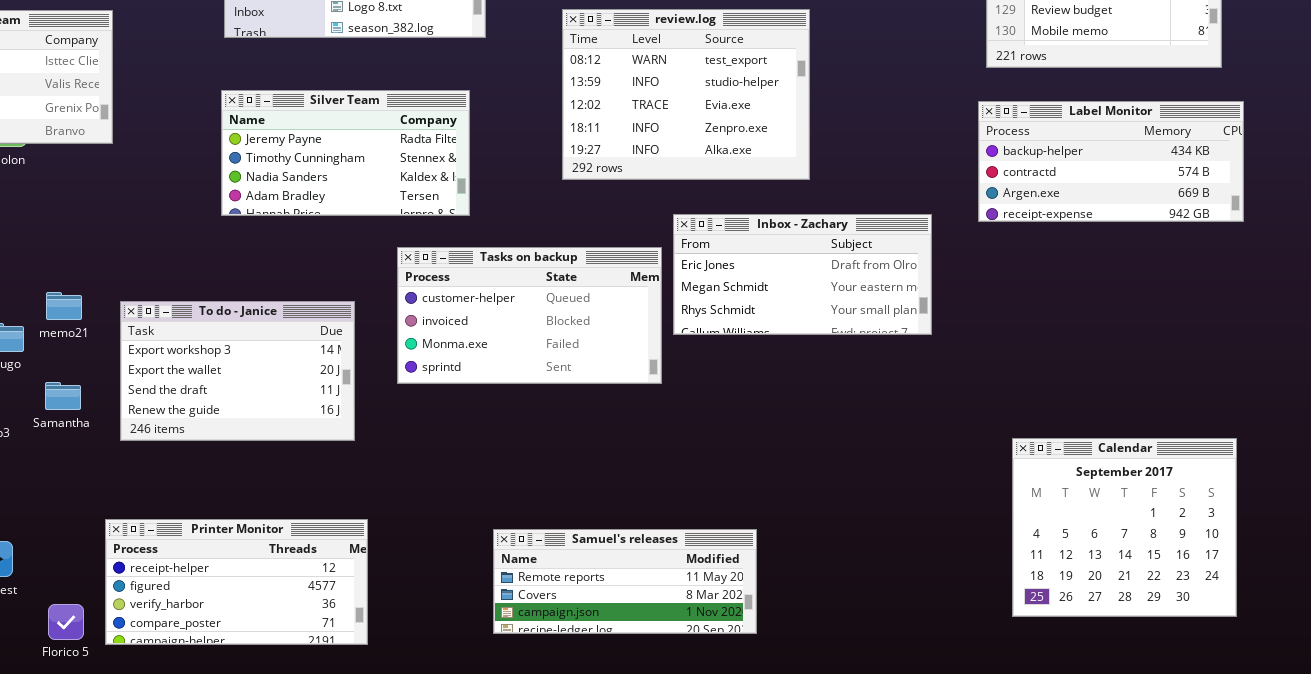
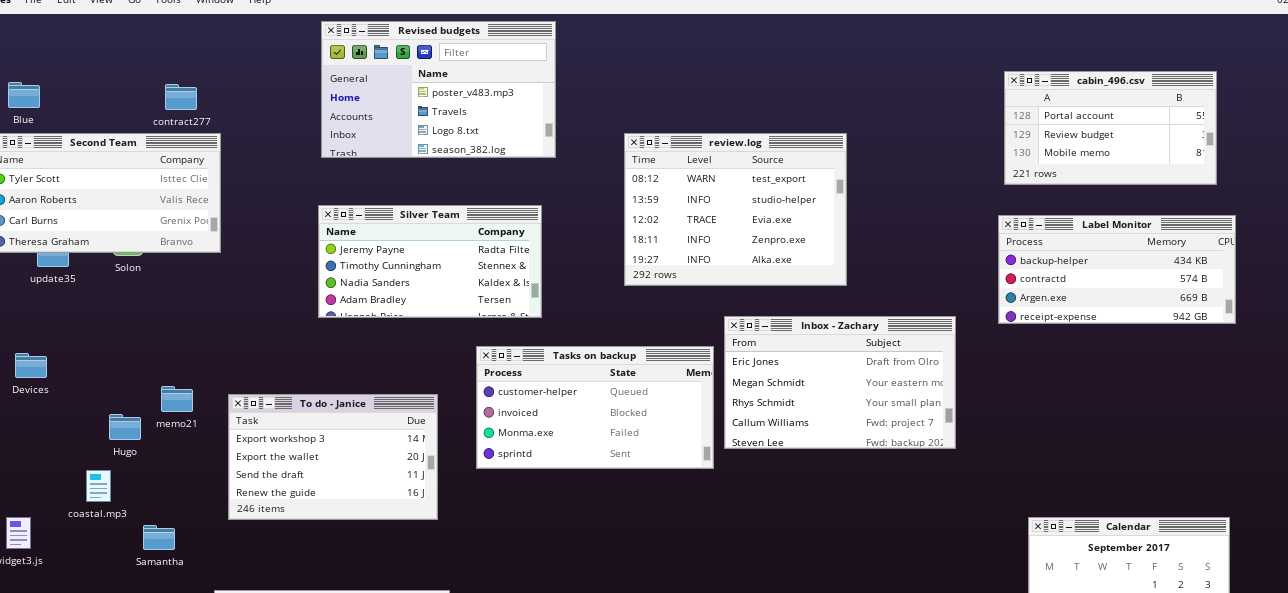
Inbox - Zachary: [673,214,932,335] -> [724,316,956,449], resized
Samantha: [45,382,81,410] -> [143,525,175,550], moved

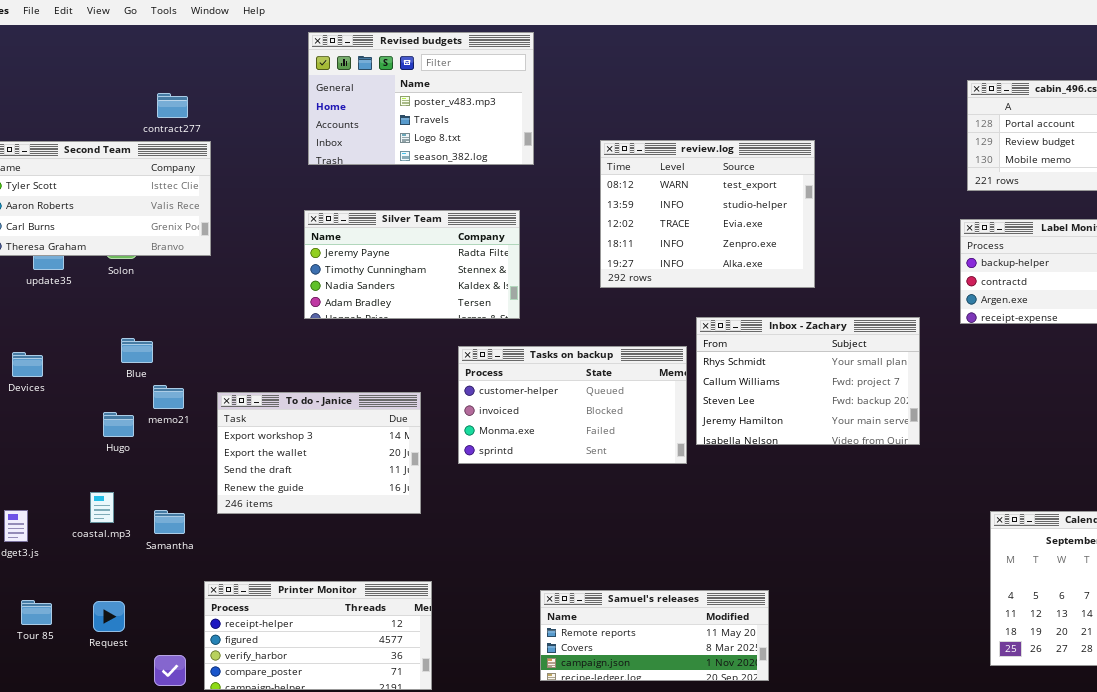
Blue: [8,82,40,108] -> [121,338,153,363], moved
Inbox - Zachary: [724,316,956,449] -> [696,317,920,445], scrolled down 2 rows
coastal.mp3: [86,470,111,502] -> [90,492,114,523], moved
Samantha: [143,525,175,550] -> [154,510,185,534], moved

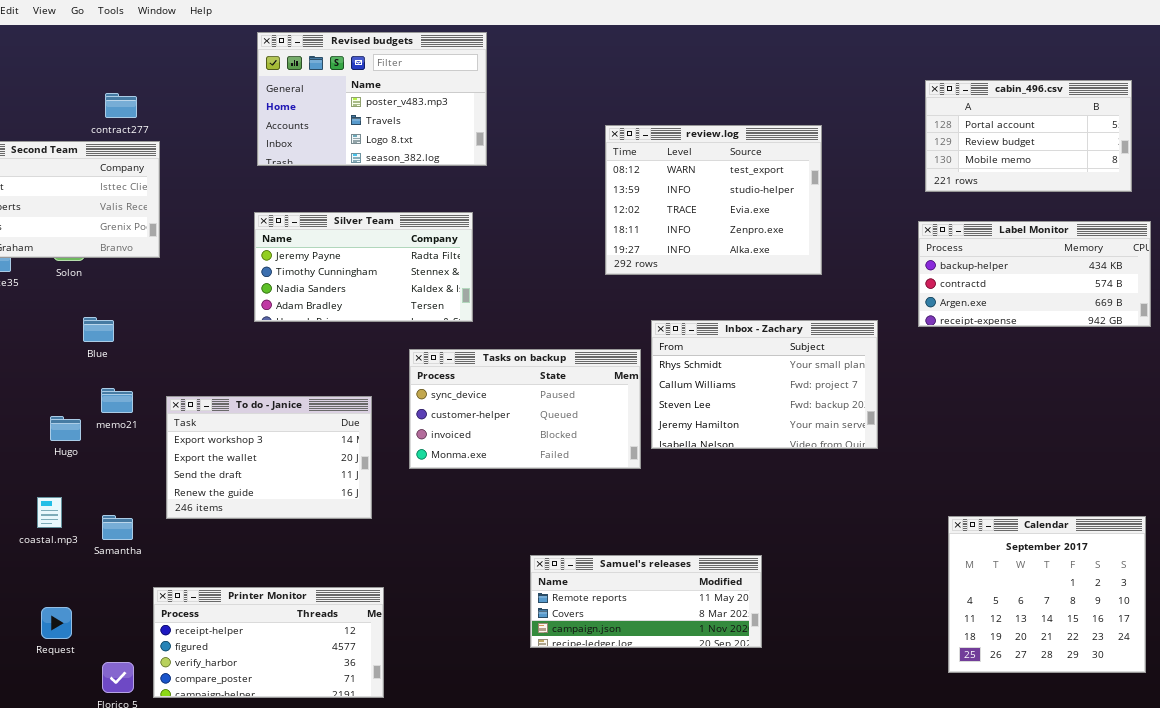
review.log: [600,140,815,288] -> [605,125,822,275], moved
Blue: [121,338,153,363] -> [83,317,114,342], moved
Tasks on backup: [458,346,687,464] -> [409,349,641,469], scrolled up 1 row
Samuel's releases: [540,590,769,681] -> [530,555,762,648], moved

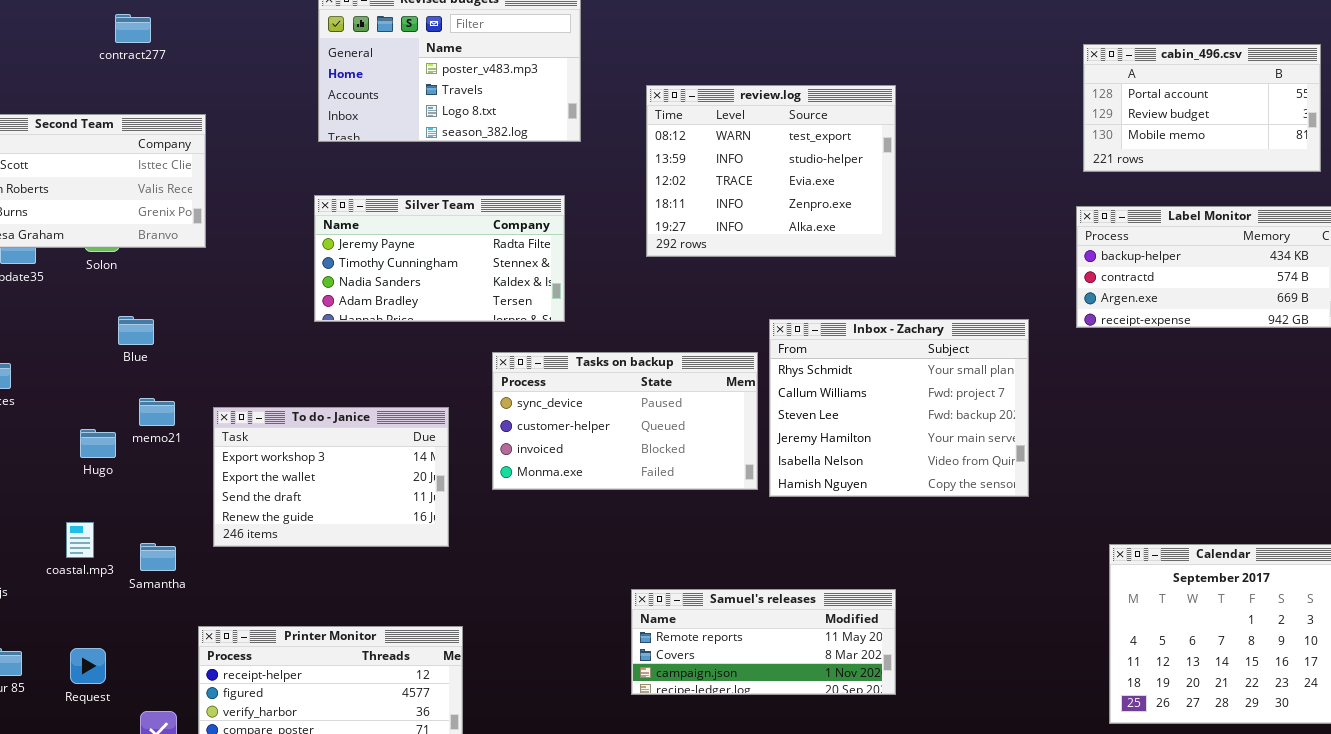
contract277: [105,93,137,118] -> [115,14,151,43], moved
review.log: [605,125,822,275] -> [646,85,896,257], moved
Inbox - Zachary: [651,320,878,449] -> [769,319,1029,497], resized

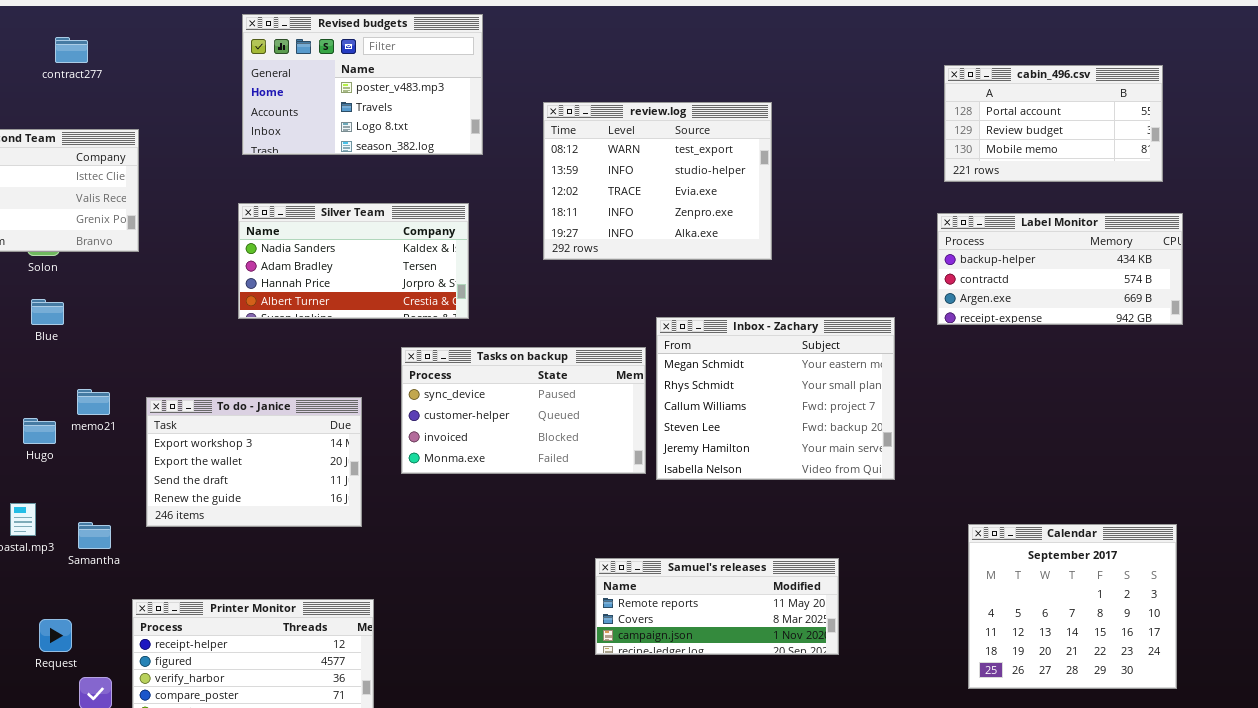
Silver Team: [314,195,565,322] -> [238,203,469,319], scrolled down 2 rows
Blue: [118,316,154,345] -> [31,299,64,325], moved
Inbox - Zachary: [769,319,1029,497] -> [656,317,895,480], scrolled up 1 row
Samuel's releases: [631,589,896,695] -> [595,558,839,655], moved
Request: [70,648,106,684] -> [39,619,72,652], moved

